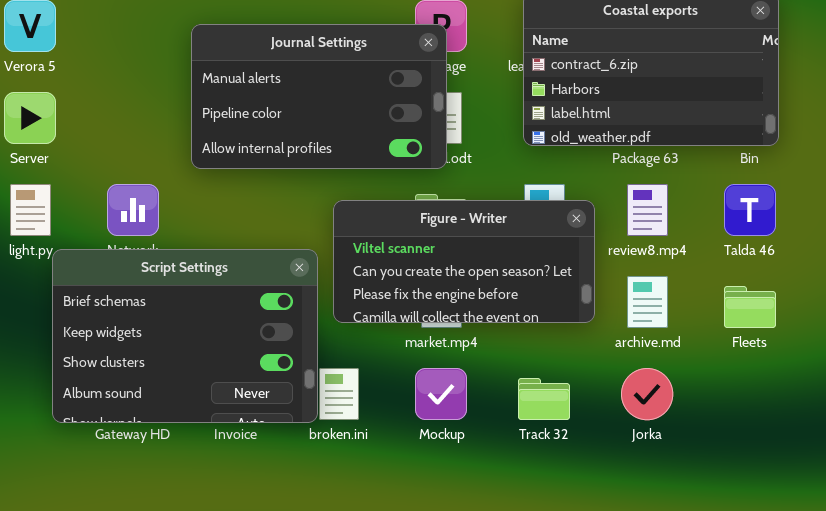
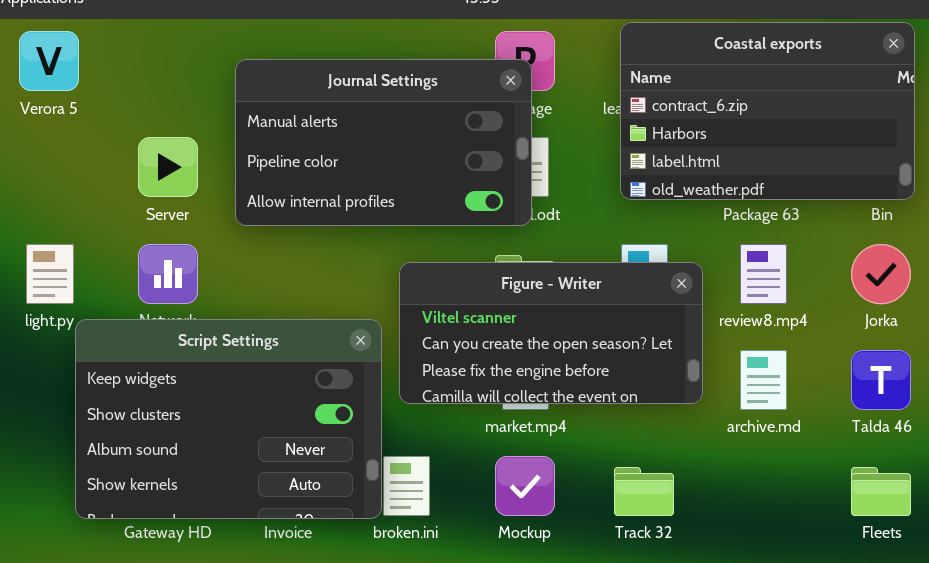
Server: [4,92,56,144] -> [138,137,198,197], moved
Talda 46: [724,184,776,236] -> [851,350,911,410], moved
Script Settings: [52,249,318,423] -> [75,319,382,519], scrolled down 1 row
Fleets: [724,286,776,328] -> [851,467,911,516], moved
Jorka: [621,368,673,420] -> [851,244,911,304], moved

